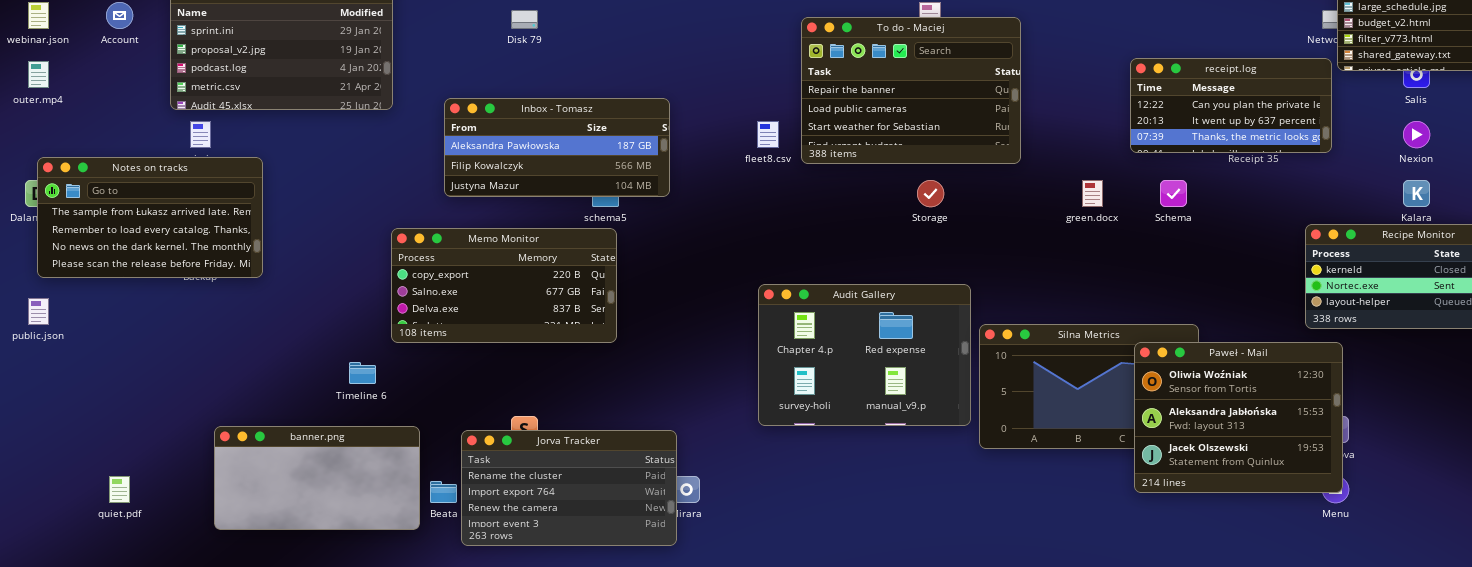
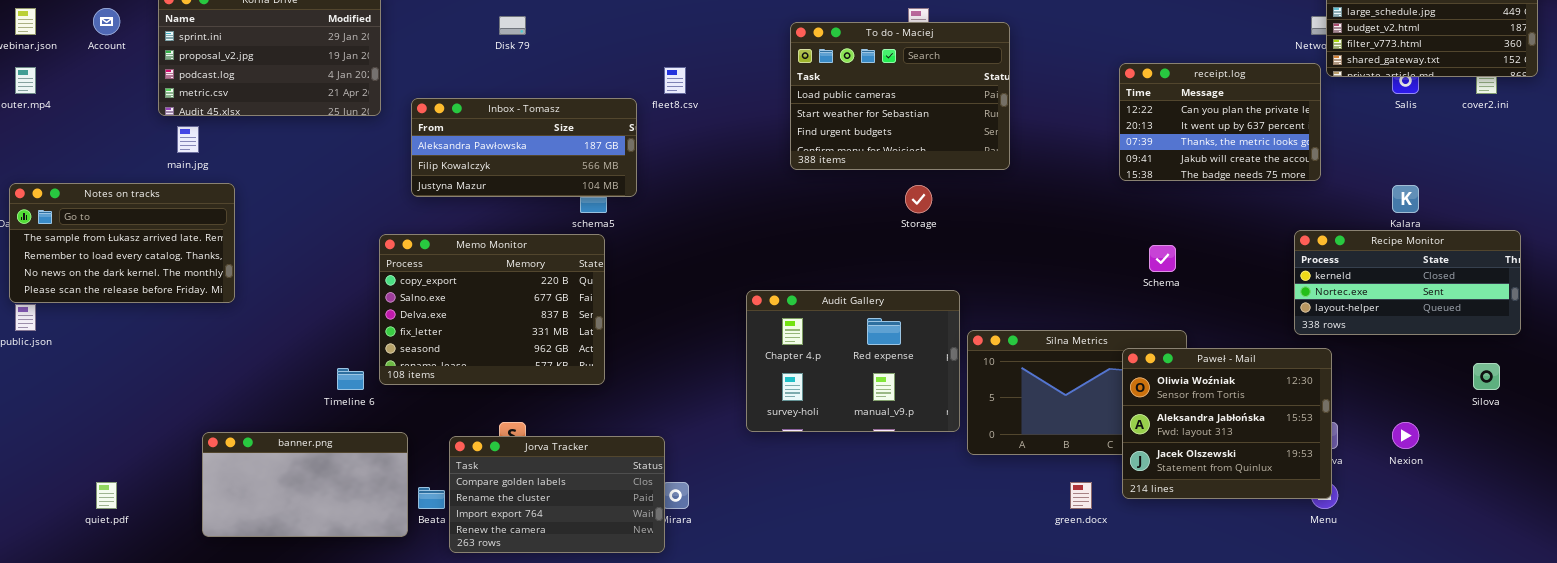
To do - Maciej: [801,17,1021,164] -> [790,22,1010,170], scrolled down 1 row
receipt.log: [1130,58,1332,153] -> [1119,63,1321,181], resized
Inbox - Tomasz: [444,98,670,197] -> [411,98,637,197], moved
fleet8.csv: [757,121,779,148] -> [664,67,686,94], moved
Nexion: [1403,121,1430,148] -> [1392,422,1419,449], moved
Notes on tracks: [37,157,263,278] -> [9,183,235,303], moved
green.docx: [1082,180,1103,207] -> [1070,482,1092,509], moved
Schema: [1160,180,1187,207] -> [1149,245,1176,272], moved
Memo Monitor: [391,228,617,343] -> [379,234,605,385], resized
Jorva Tracker: [461,430,677,546] -> [449,436,665,553], scrolled up 1 row

